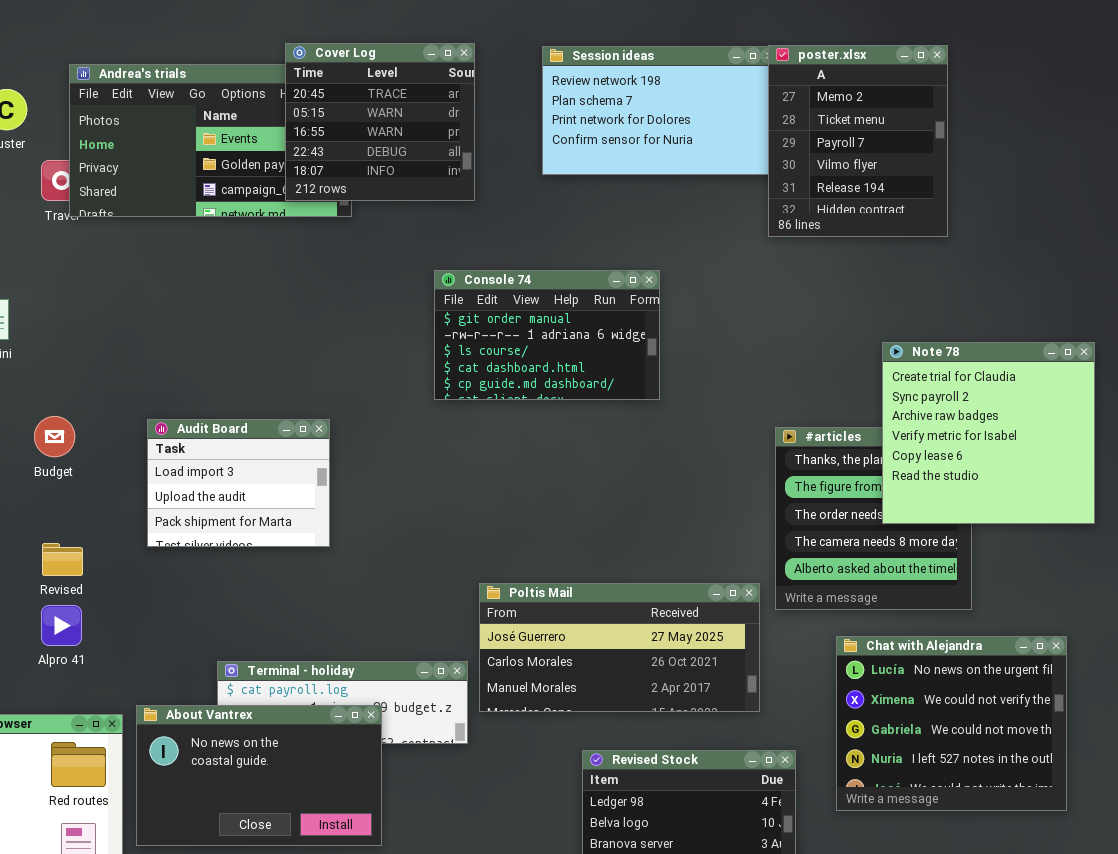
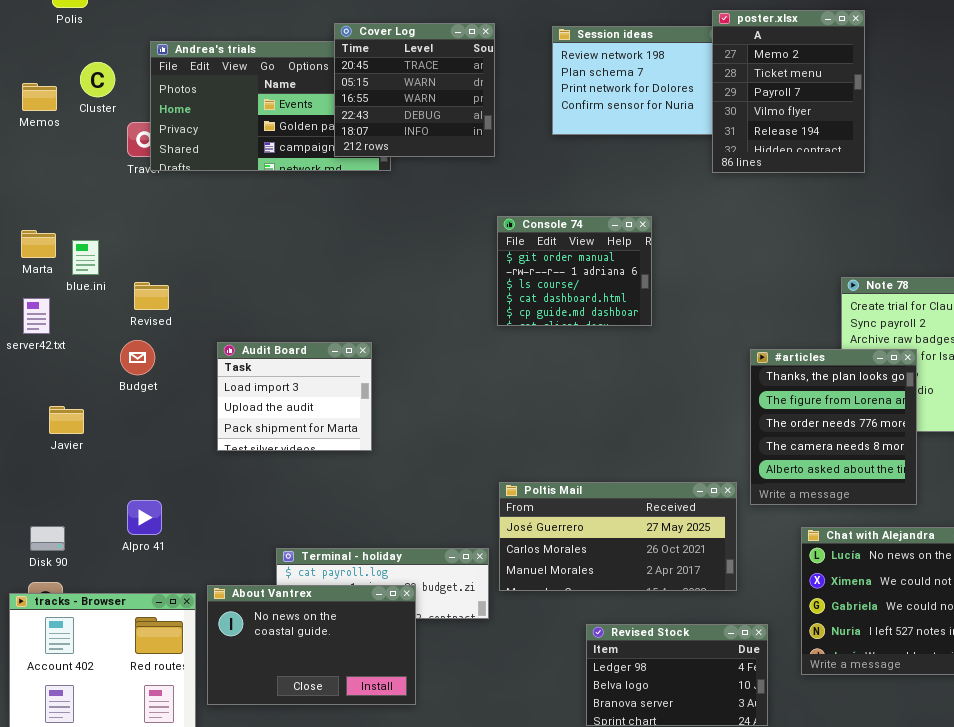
poster.xlsx: [768,45,948,237] -> [712,10,865,173], moved
Console 74: [434,270,660,400] -> [497,216,652,326], resized
#articles: [775,427,972,610] -> [750,349,917,505], raised
Revised: [42,543,83,576] -> [134,282,169,310], moved

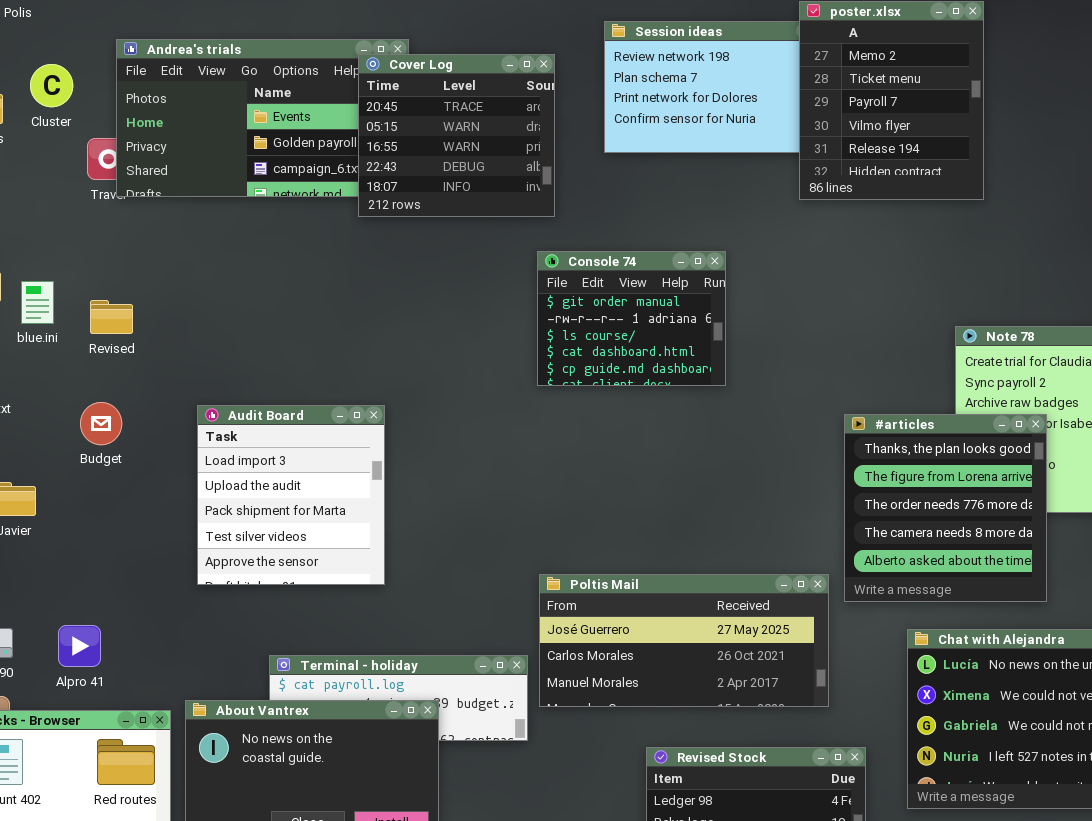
Cover Log: [334,23,495,157] -> [358,54,555,217], moved
Revised: [134,282,169,310] -> [90,300,133,334], moved
Audit Board: [217,342,372,451] -> [197,405,385,585], resized
Alpro 41: [127,500,162,535] -> [58,625,101,667], moved

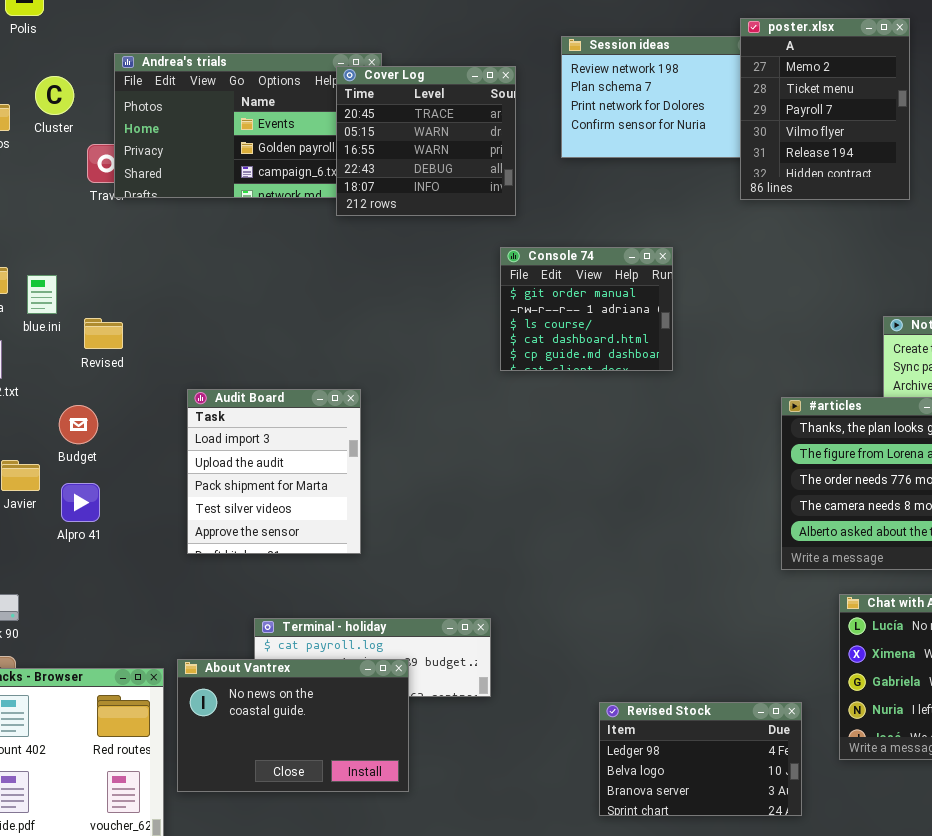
Revised: [90,300,133,334] -> [84,318,123,349], moved
Budget: [80,402,122,445] -> [59,405,98,444], moved
Poltis Mail: [539,574,829,707] -> none, closed
Alpro 41: [58,625,101,667] -> [61,483,100,522], moved

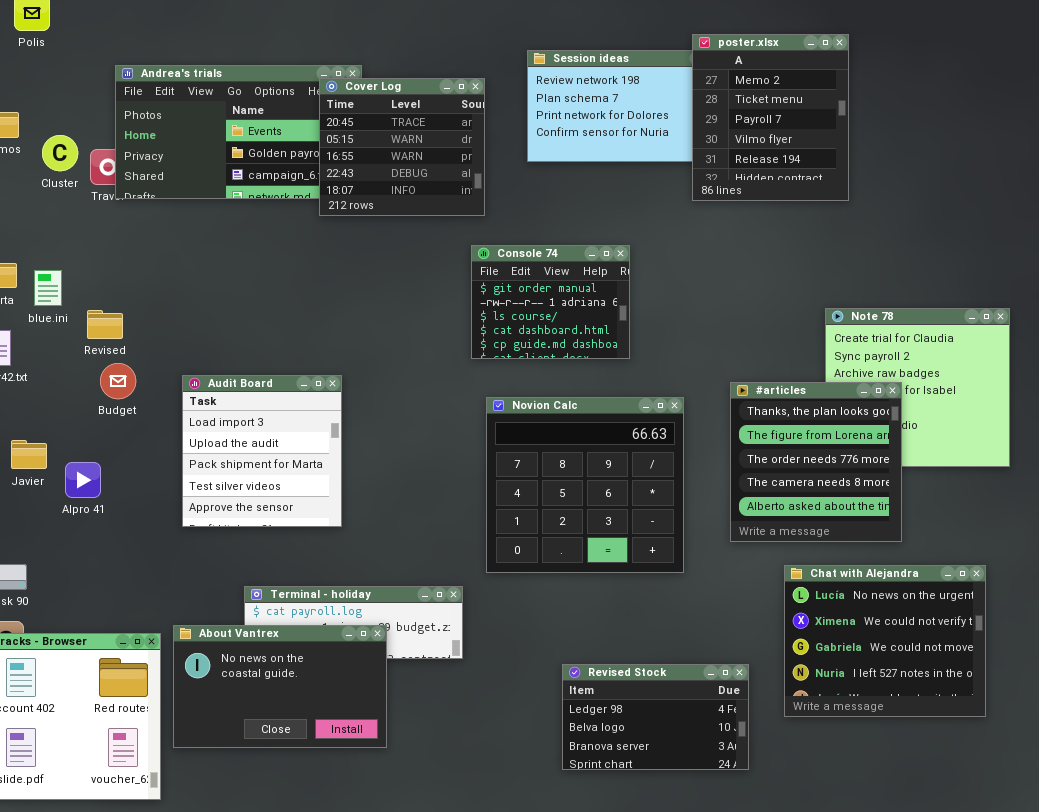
Cluster: [35,76,74,115] -> [42,135,78,171], moved
Budget: [59,405,98,444] -> [100,363,136,399], moved
Novion Calc: none -> [486,397,684,573], opened

